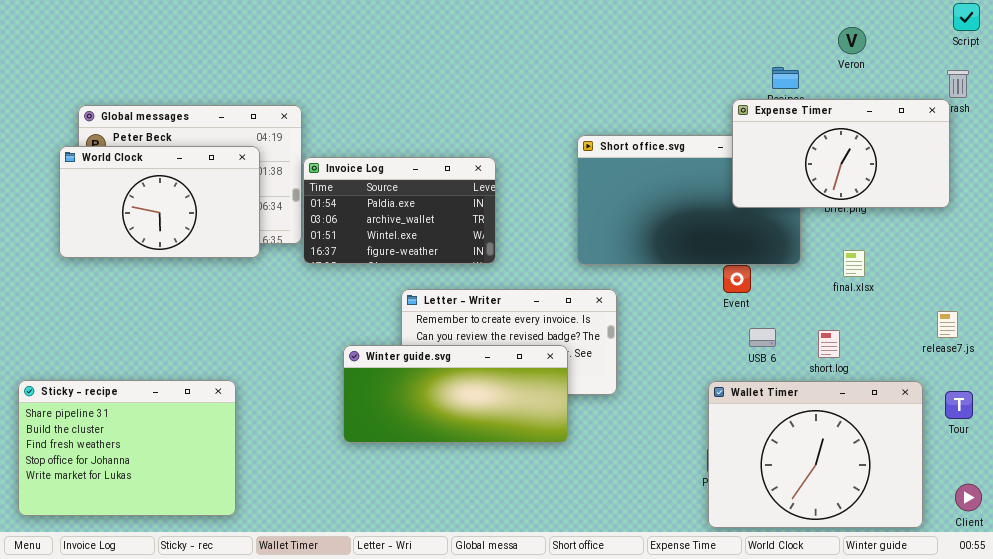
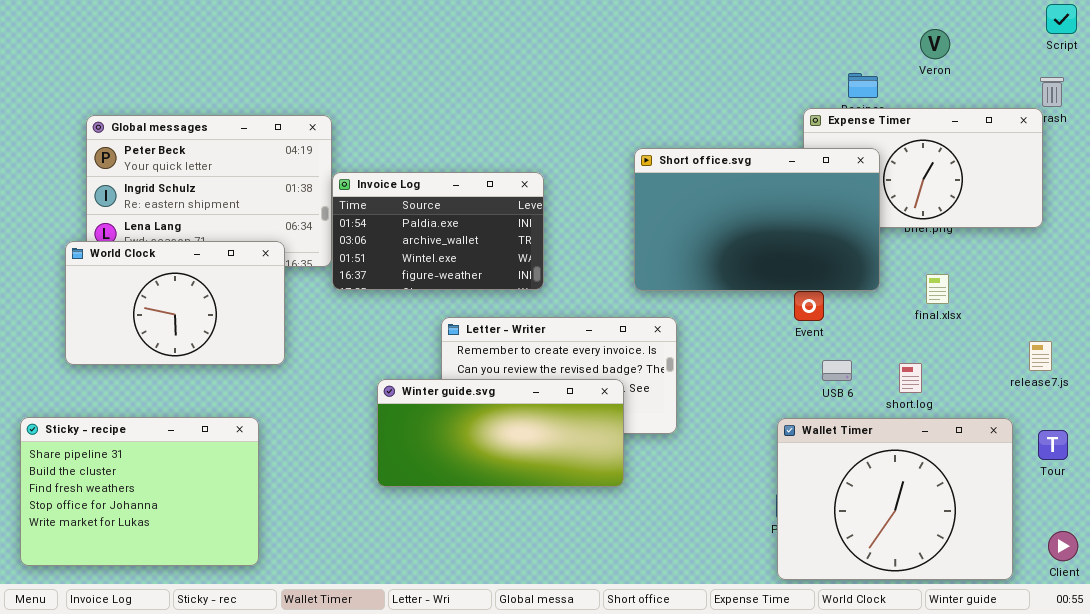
Short office.svg: [577,135,801,265] -> [634,148,880,291], raised
World Clock: [59,146,260,258] -> [65,241,285,365], moved

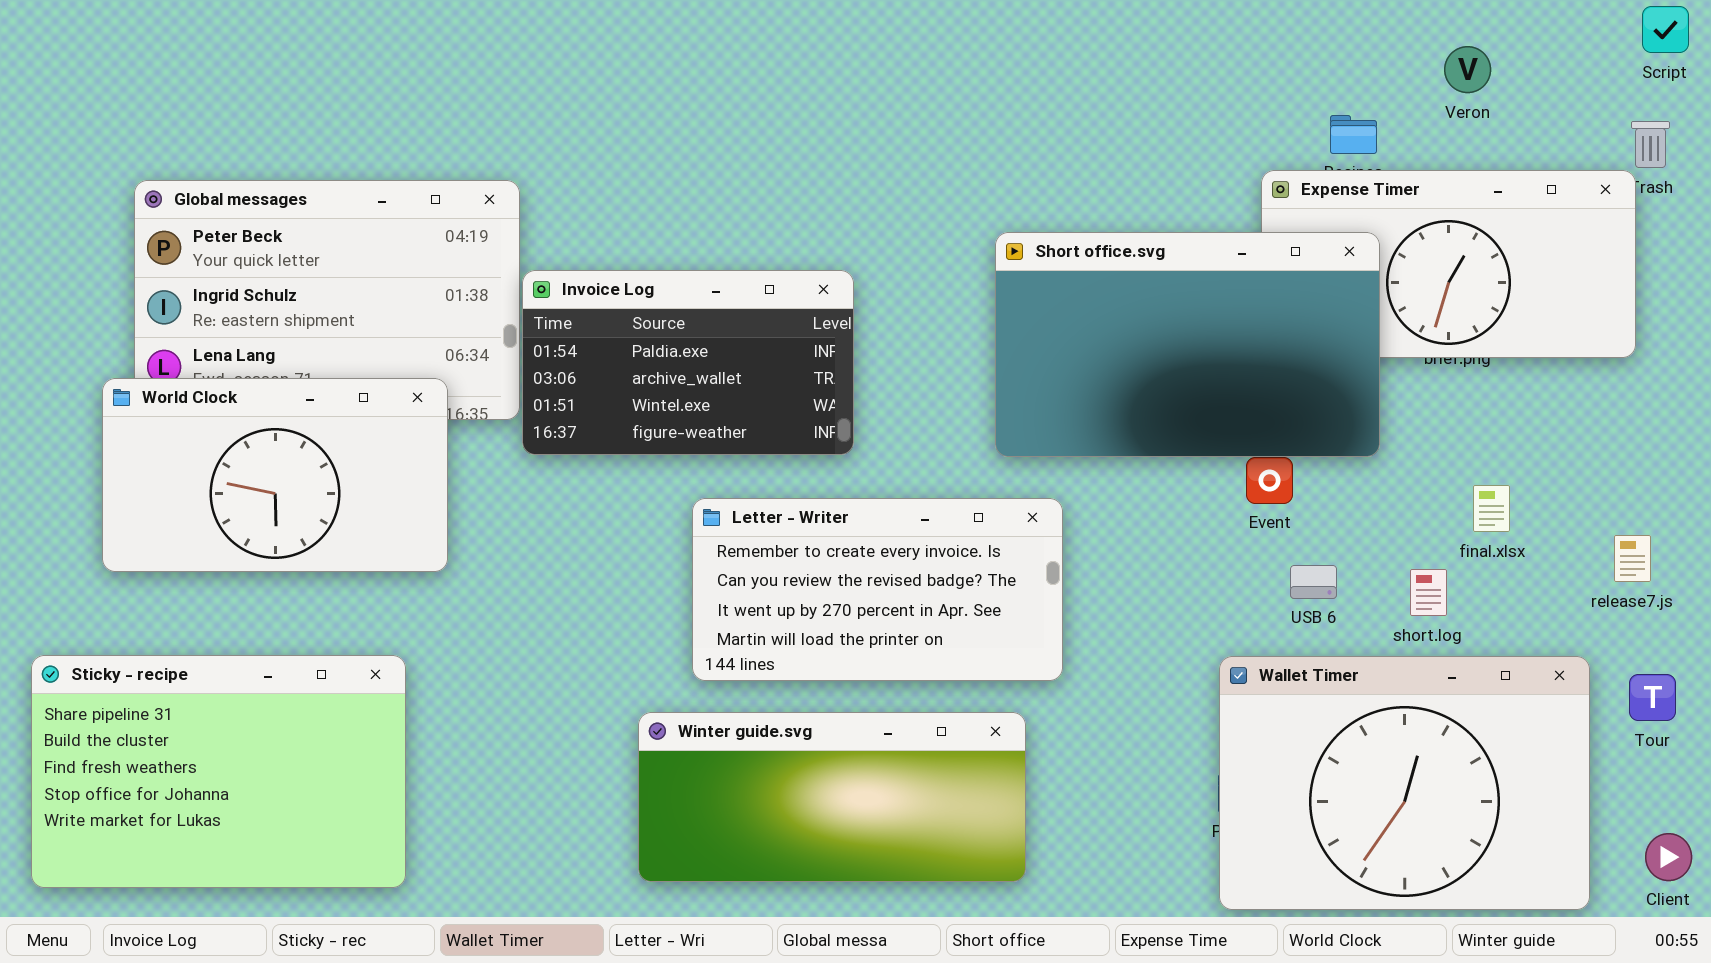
final.xlsx: [926,274,949,304] -> [1473,485,1510,532], moved
Winter guide.svg: [377,379,624,487] -> [638,712,1026,882], moved

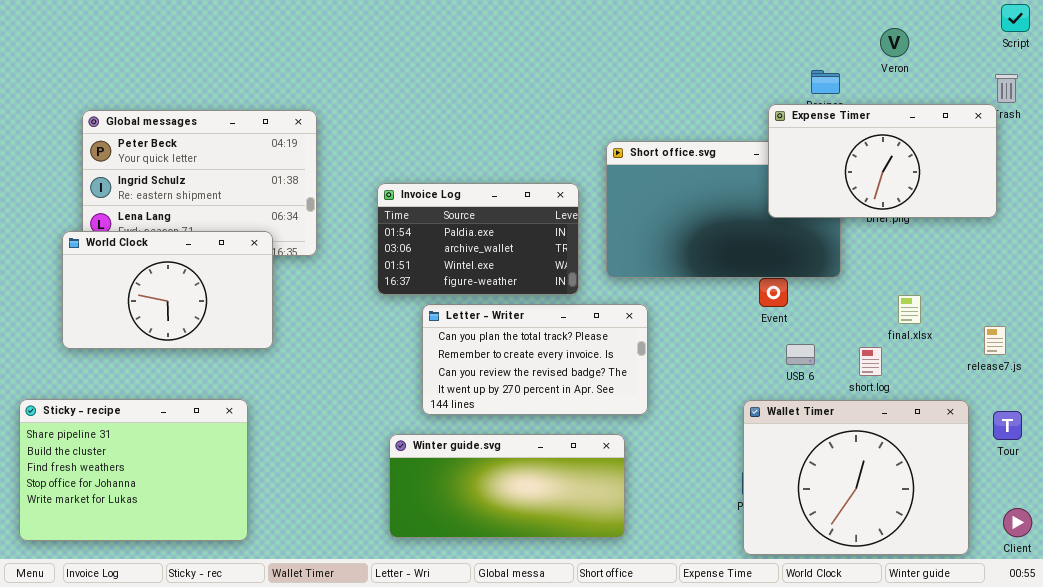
Expense Timer: [1261,170,1636,358] -> [768,104,997,218], raised
Invoice Log: [522,270,854,455] -> [377,183,579,295], moved
Letter - Writer: [692,498,1063,681] -> [422,304,648,415], scrolled up 1 row

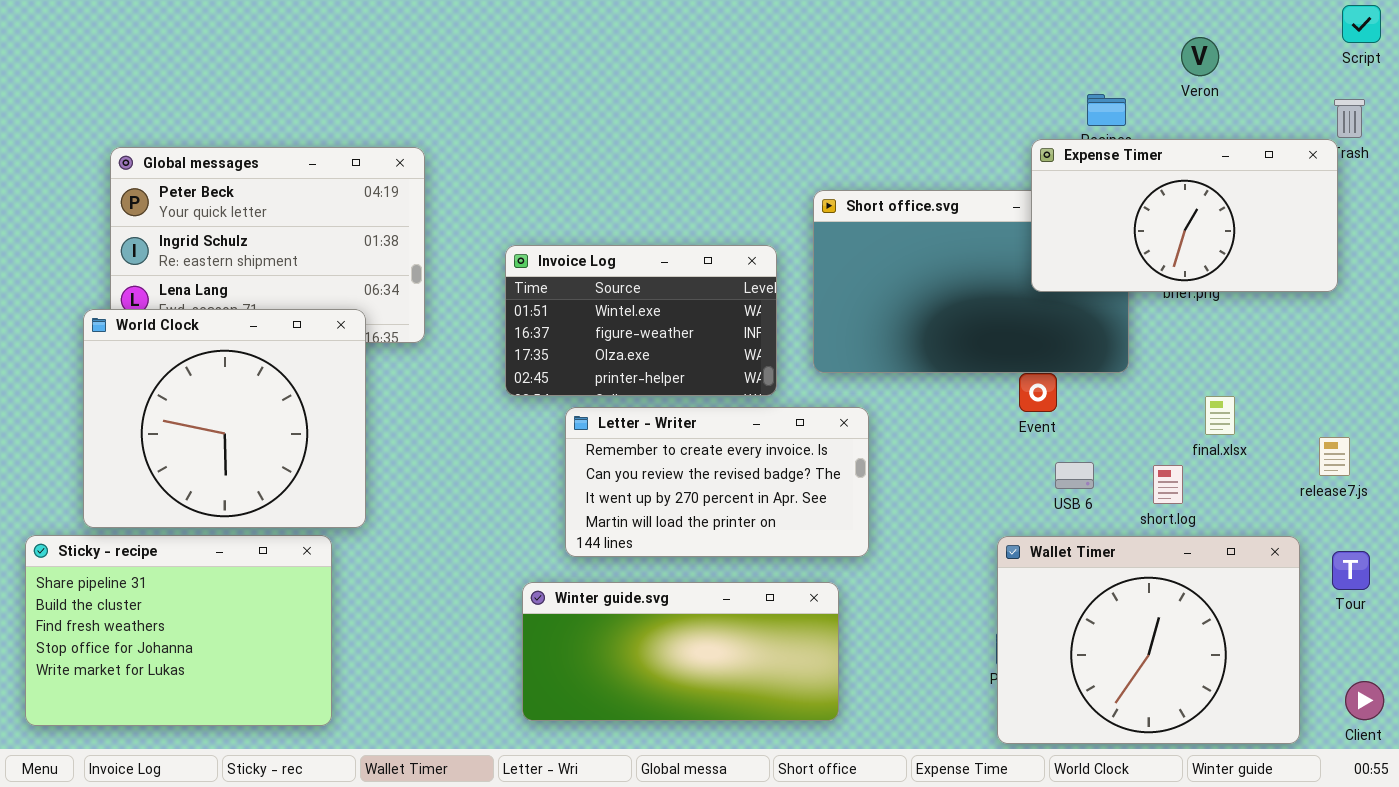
Invoice Log: [377,183,579,295] -> [505,245,777,396], scrolled down 2 rows
World Clock: [62,231,273,349] -> [83,309,366,528], resized
Letter - Writer: [422,304,648,415] -> [565,407,869,557], scrolled down 1 row

